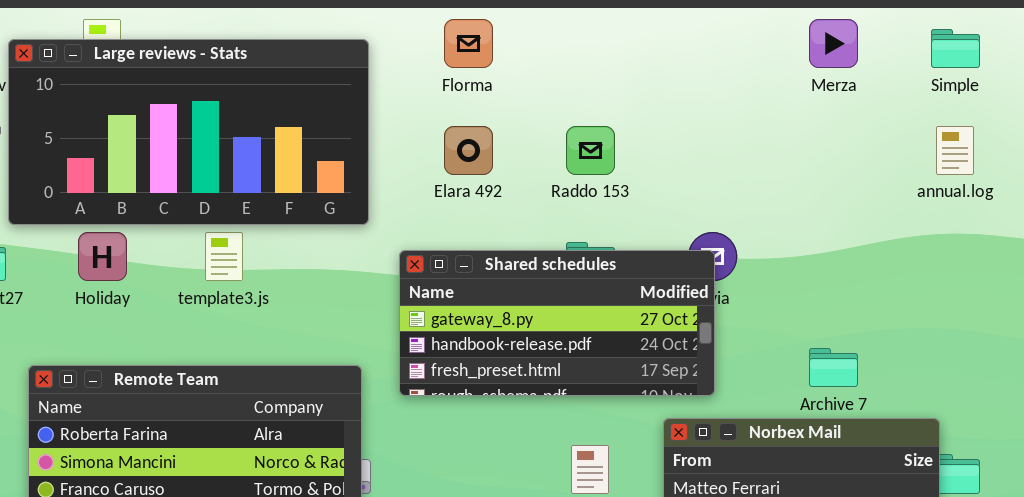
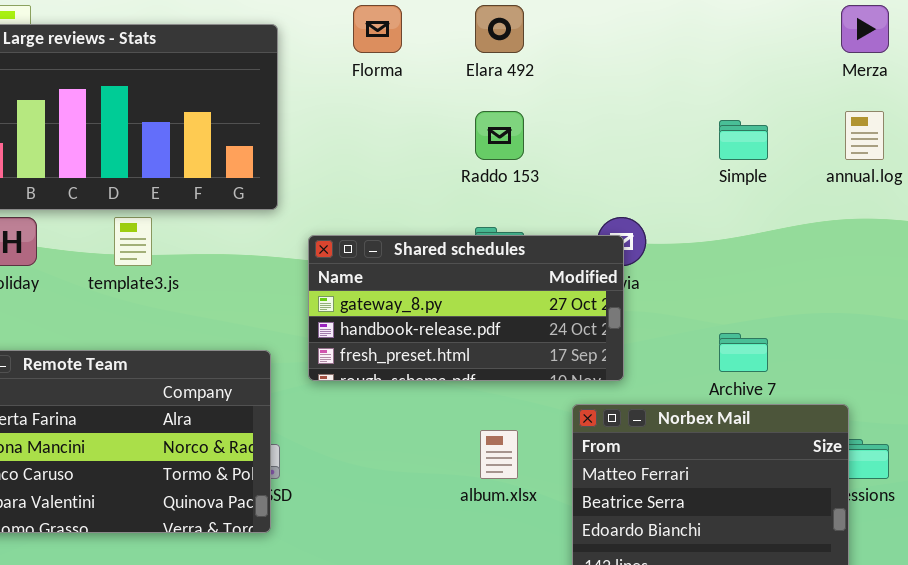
Merza: [809,19,858,68] -> [841,5,889,53], moved
Simple: [931,29,980,68] -> [719,120,768,160], moved
Elara 492: [444,126,493,175] -> [475,5,524,53], moved

